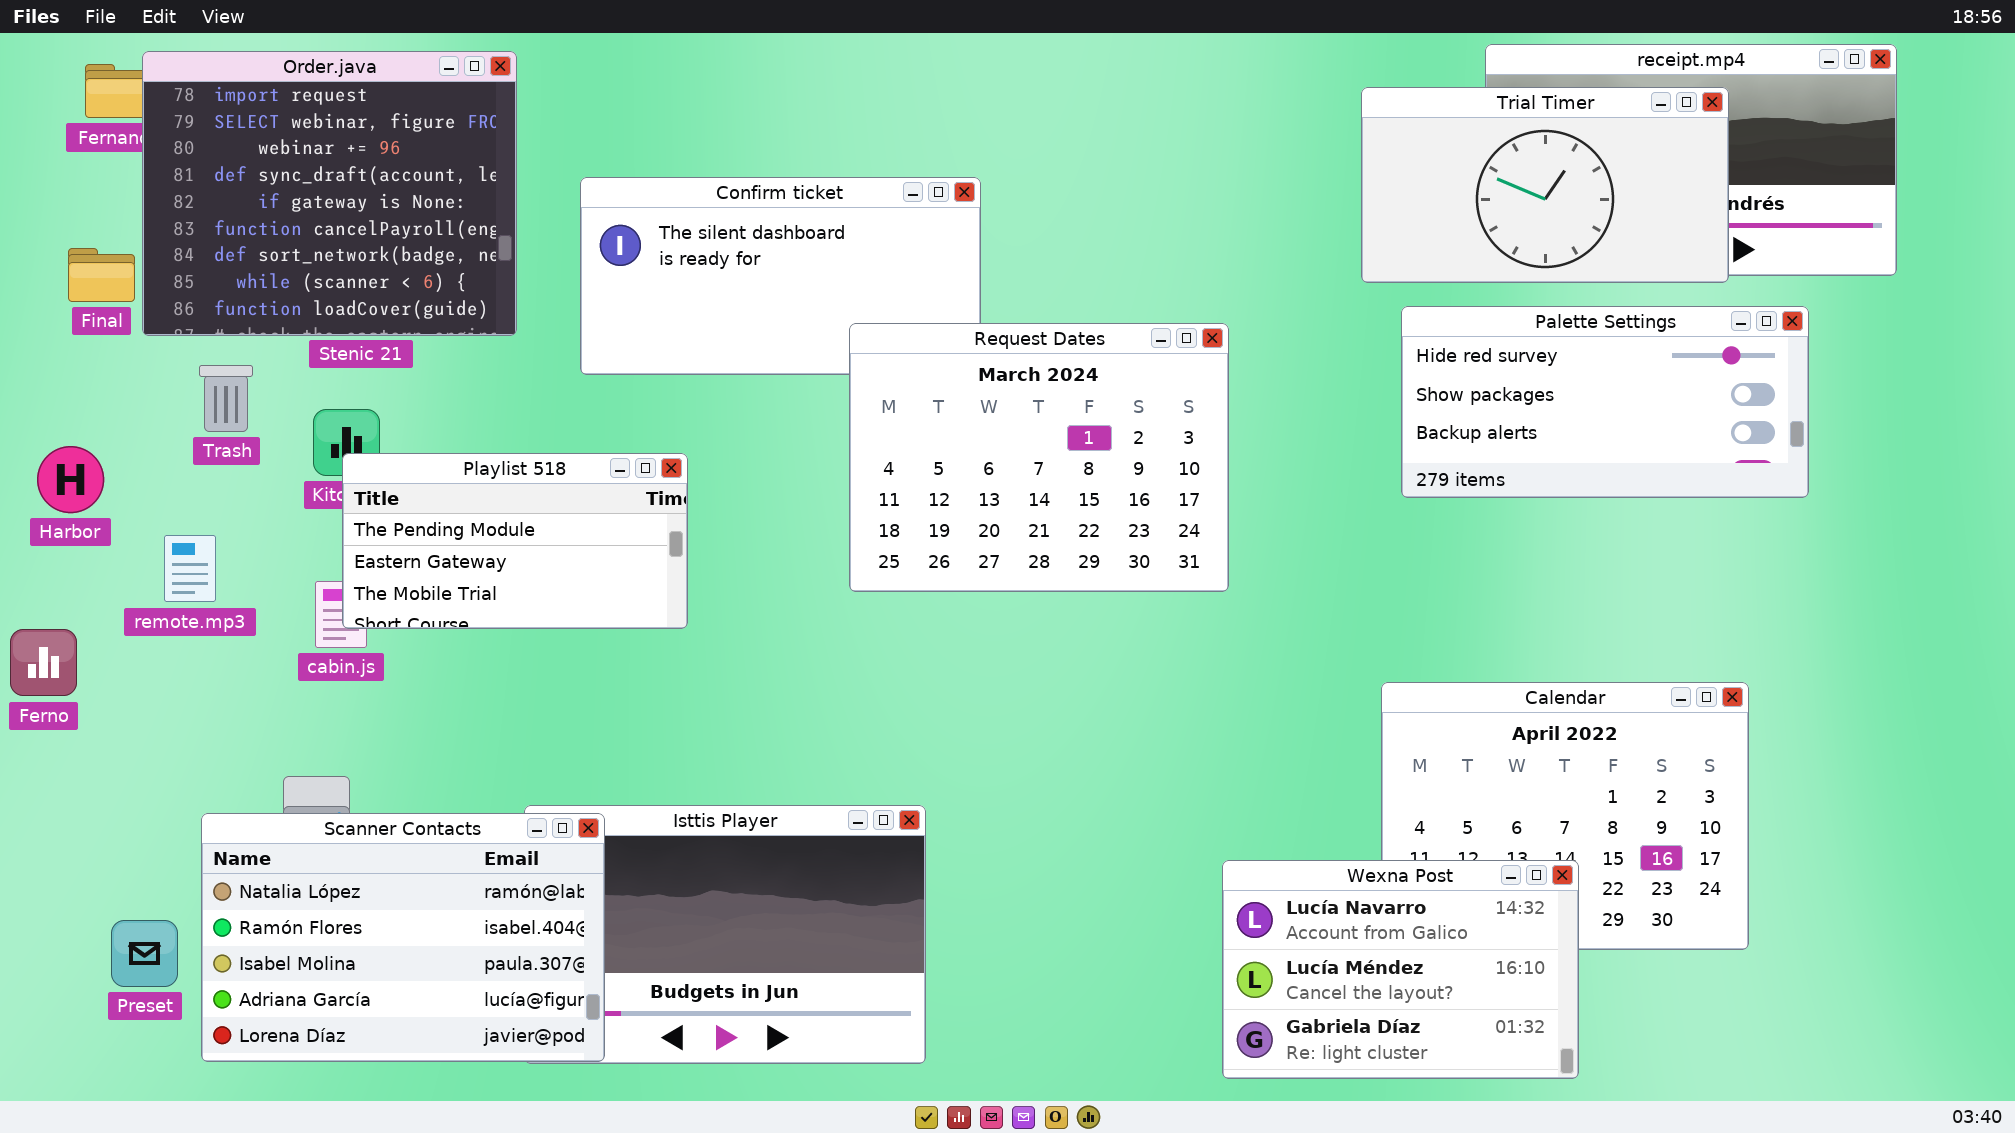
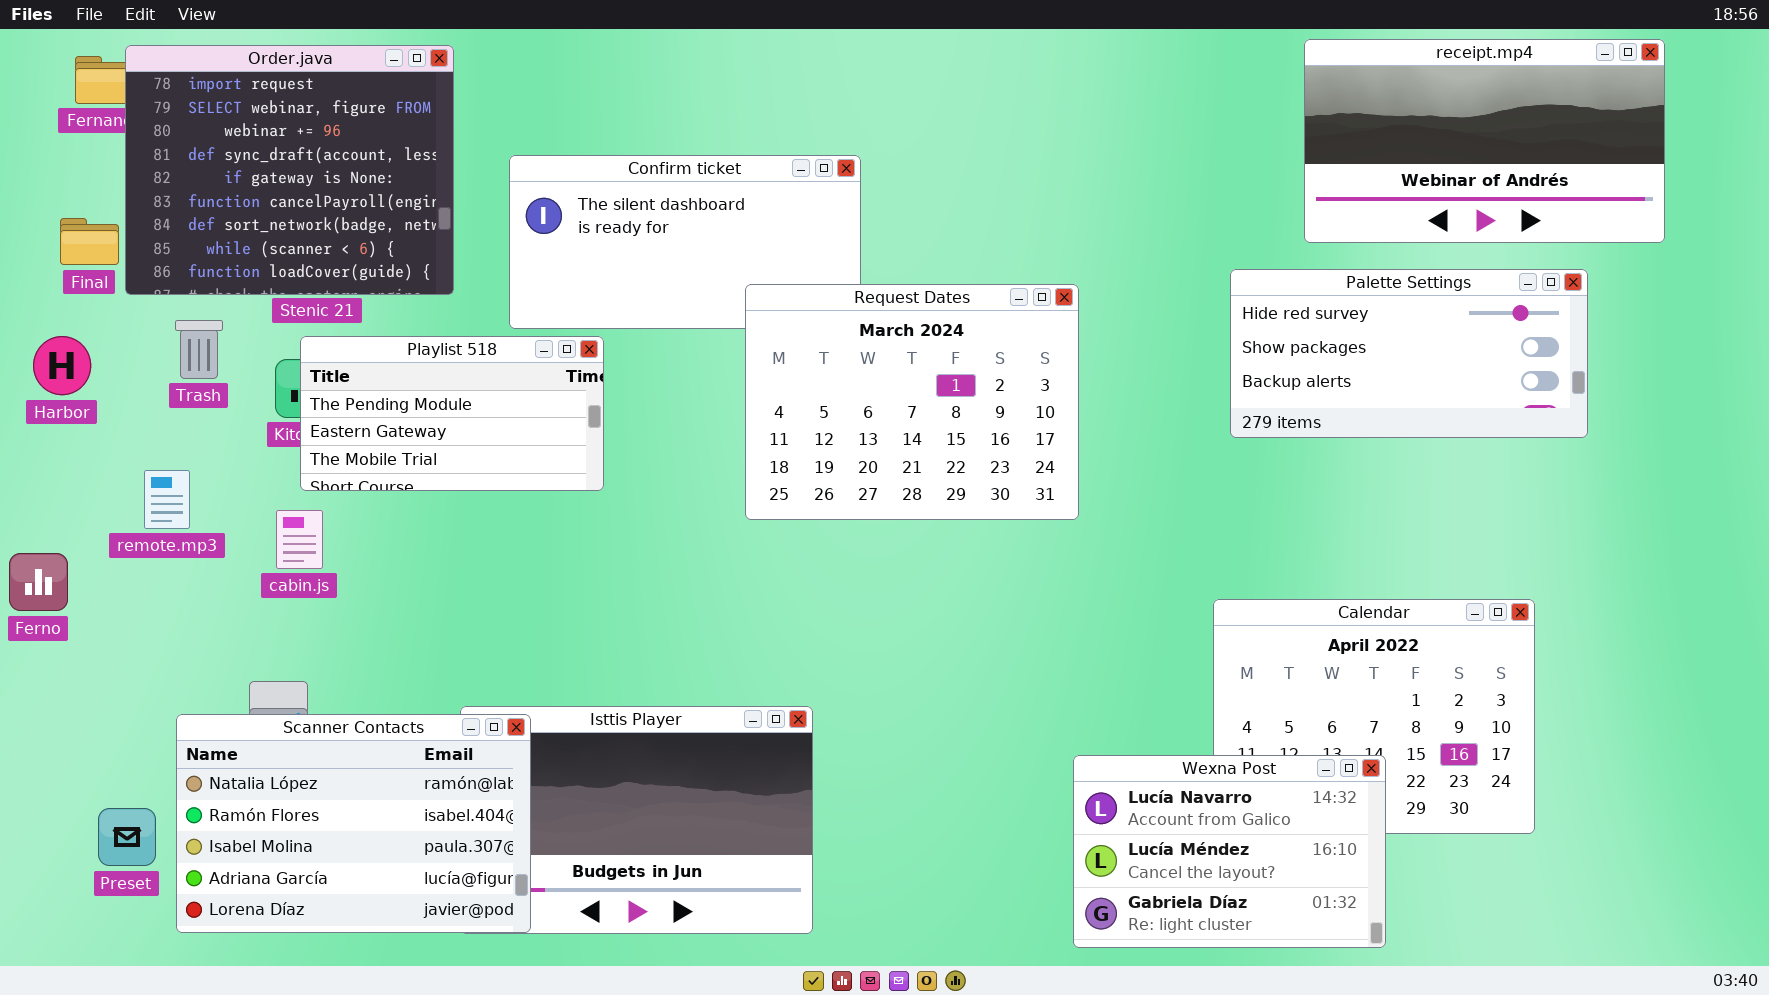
Trial Timer: [1361,87,1729,283] -> none, closed
Harbor: [37,446,104,513] -> [33,336,91,395], moved
Playlist 518: [342,453,688,629] -> [300,336,604,491], moved

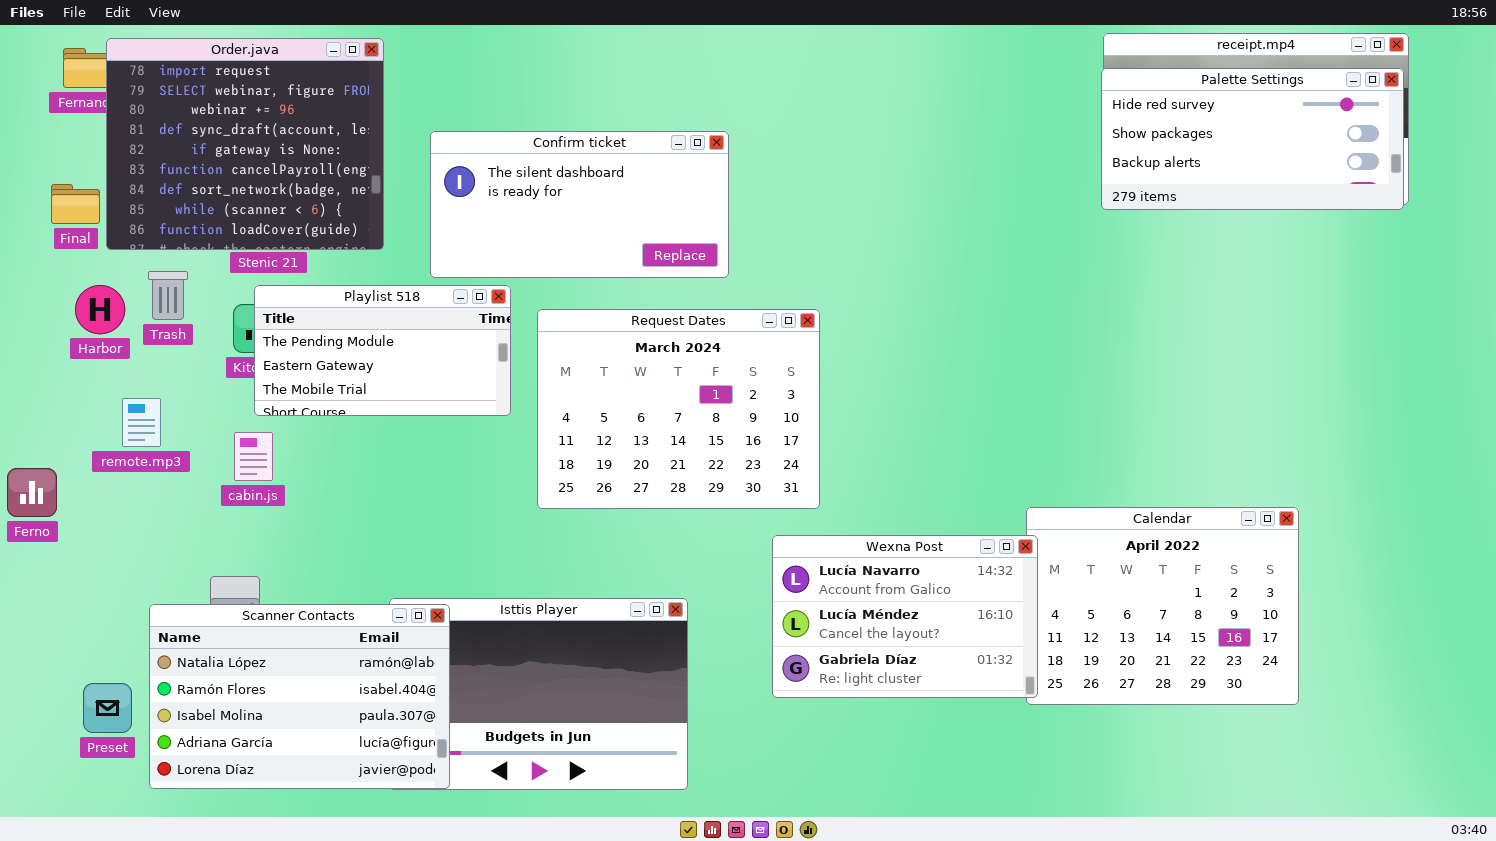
Palette Settings: [1230,269,1588,438] -> [1101,68,1404,210], moved
Request Dates: [745,284,1079,520] -> [537,309,820,509], moved
Harbor: [33,336,91,395] -> [75,285,125,334], moved
Wexna Post: [1073,755,1386,948] -> [772,535,1038,698], moved

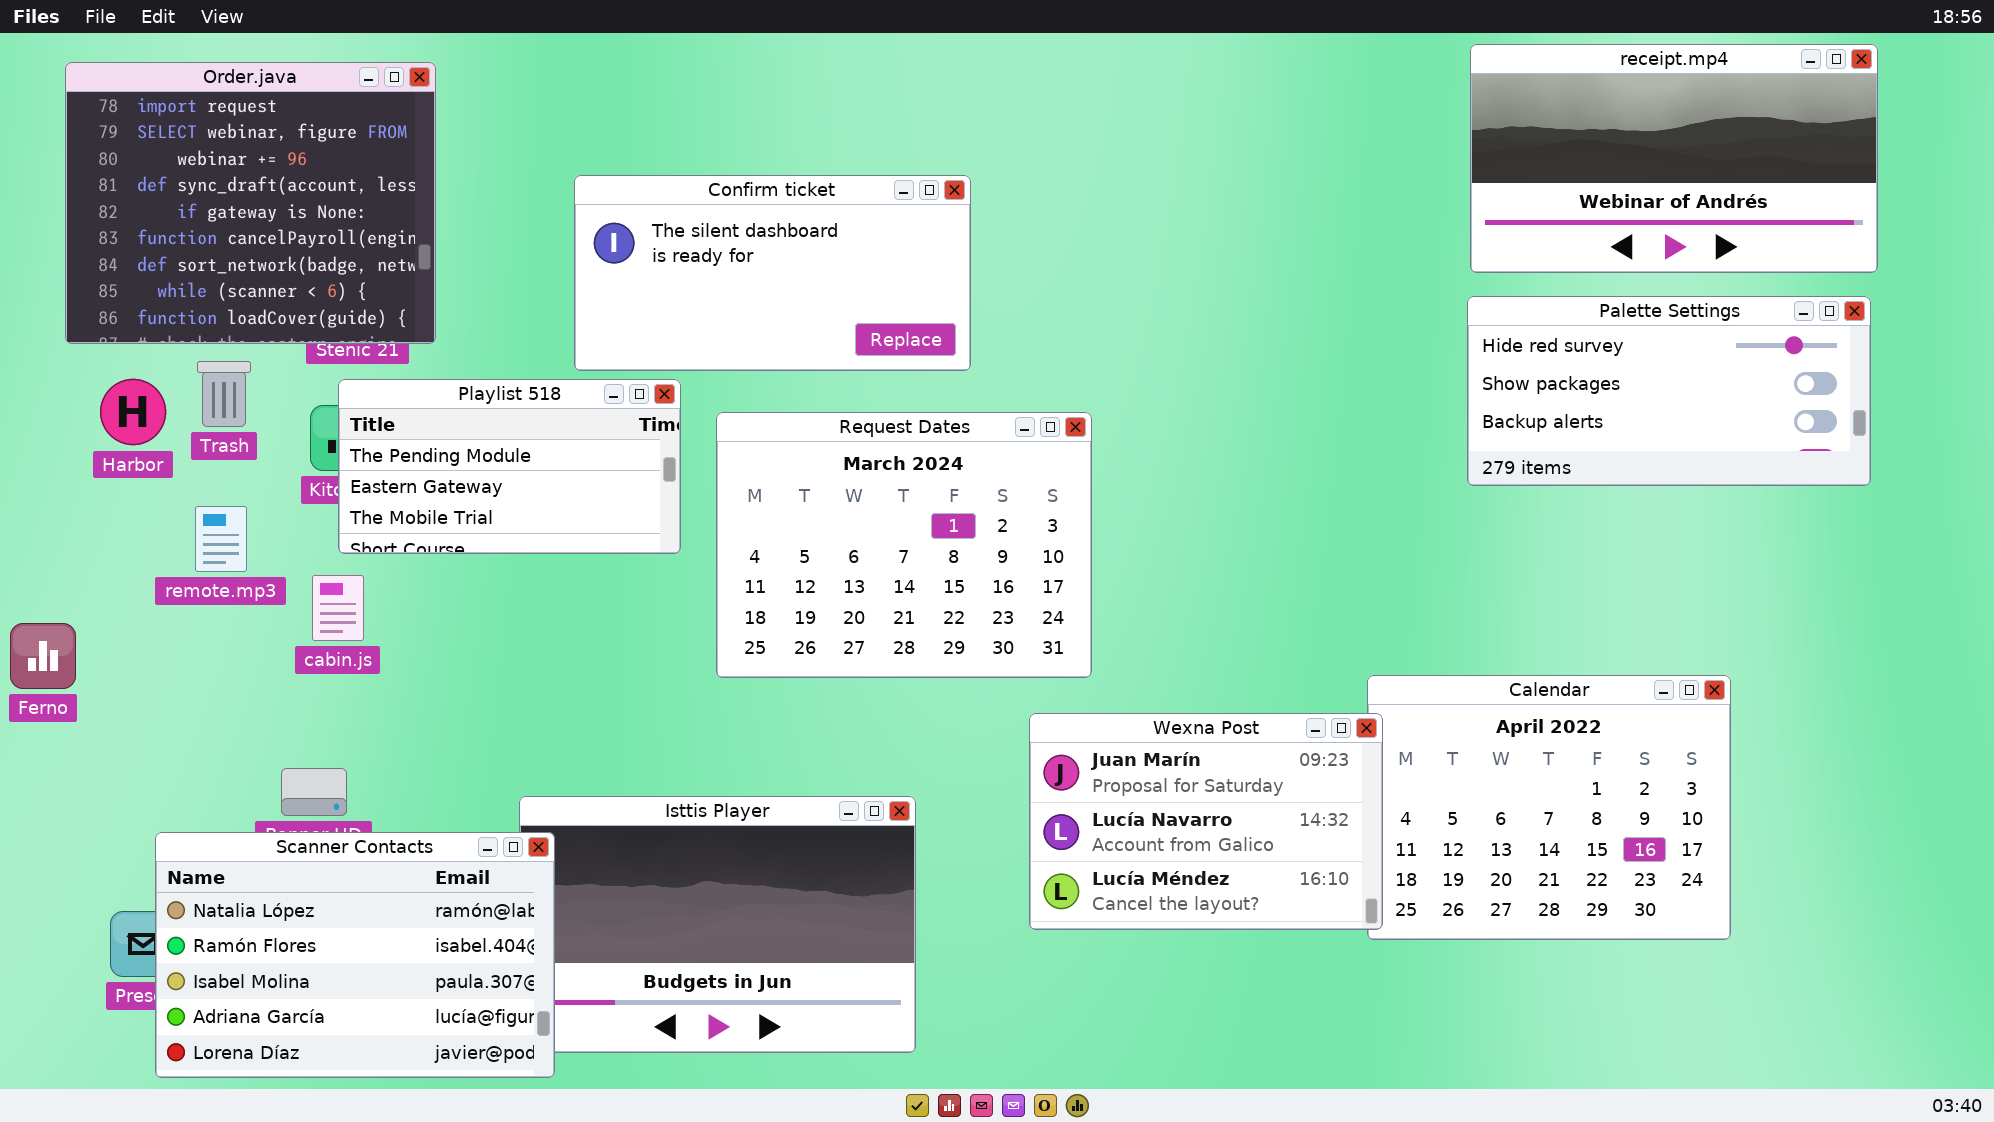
Order.java: [106,38,384,250] -> [65,62,436,344], moved
Palette Settings: [1101,68,1404,210] -> [1467,296,1871,486], moved
remote.mp3: [122,398,161,447] -> [195,506,247,572], moved
Wexna Post: [772,535,1038,698] -> [1029,713,1383,930], scrolled up 1 row
Scanner Contacts: [149,604,450,789] -> [155,832,555,1078], moved

